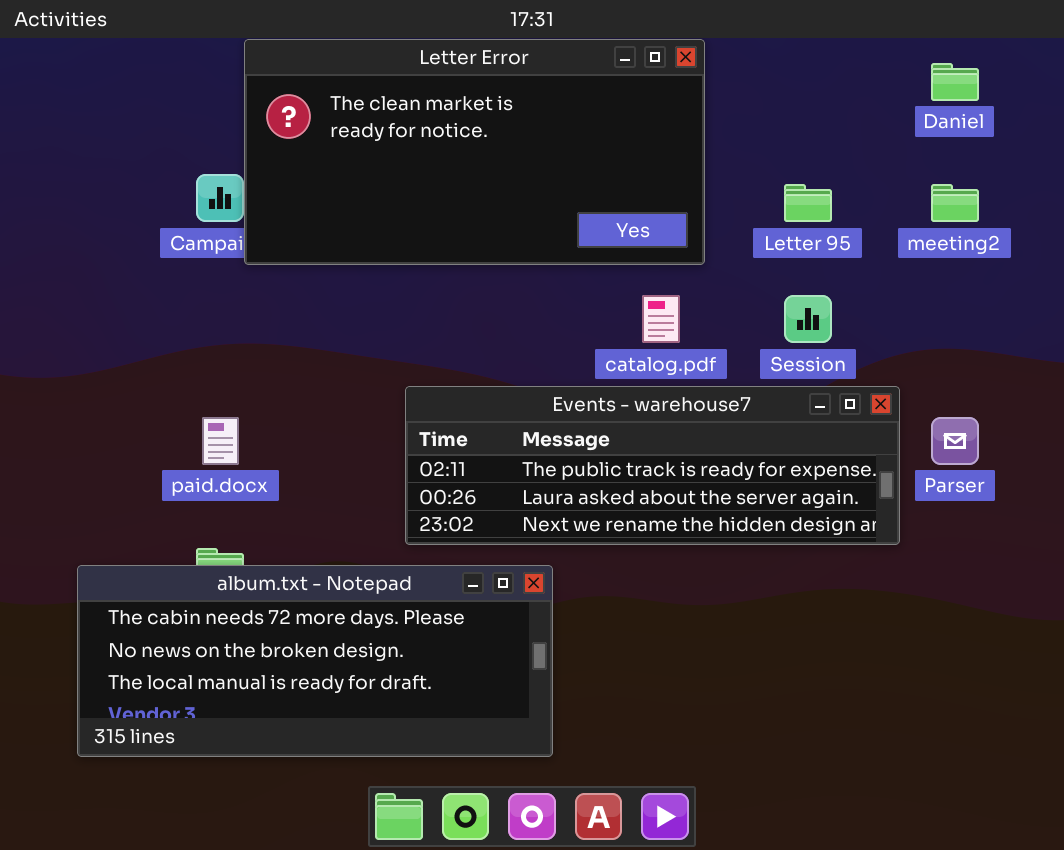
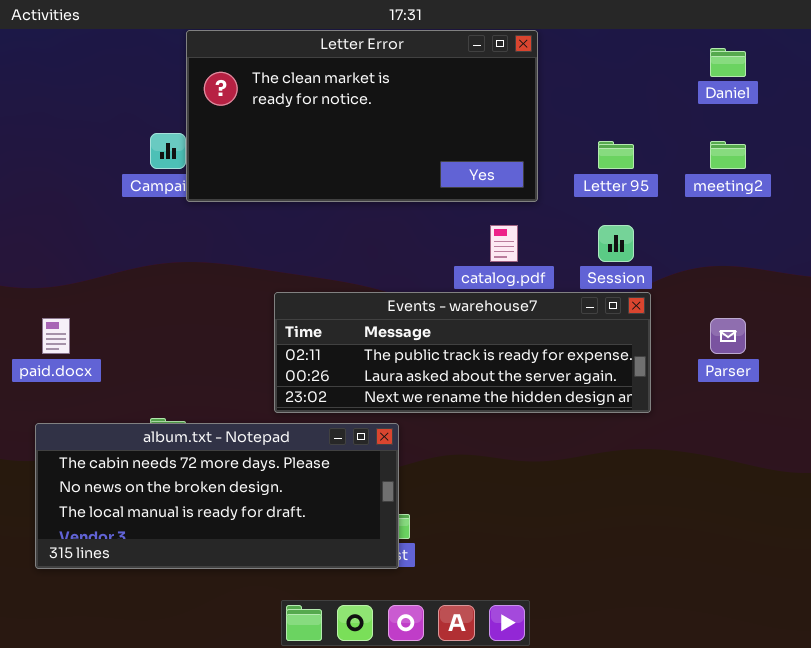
Events - warehouse7: [405,386,900,545] -> [274,292,651,413], moved
paid.docx: [202,417,239,465] -> [42,318,70,354], moved
album.txt - Notepad: [77,565,553,757] -> [35,423,399,569], moved

